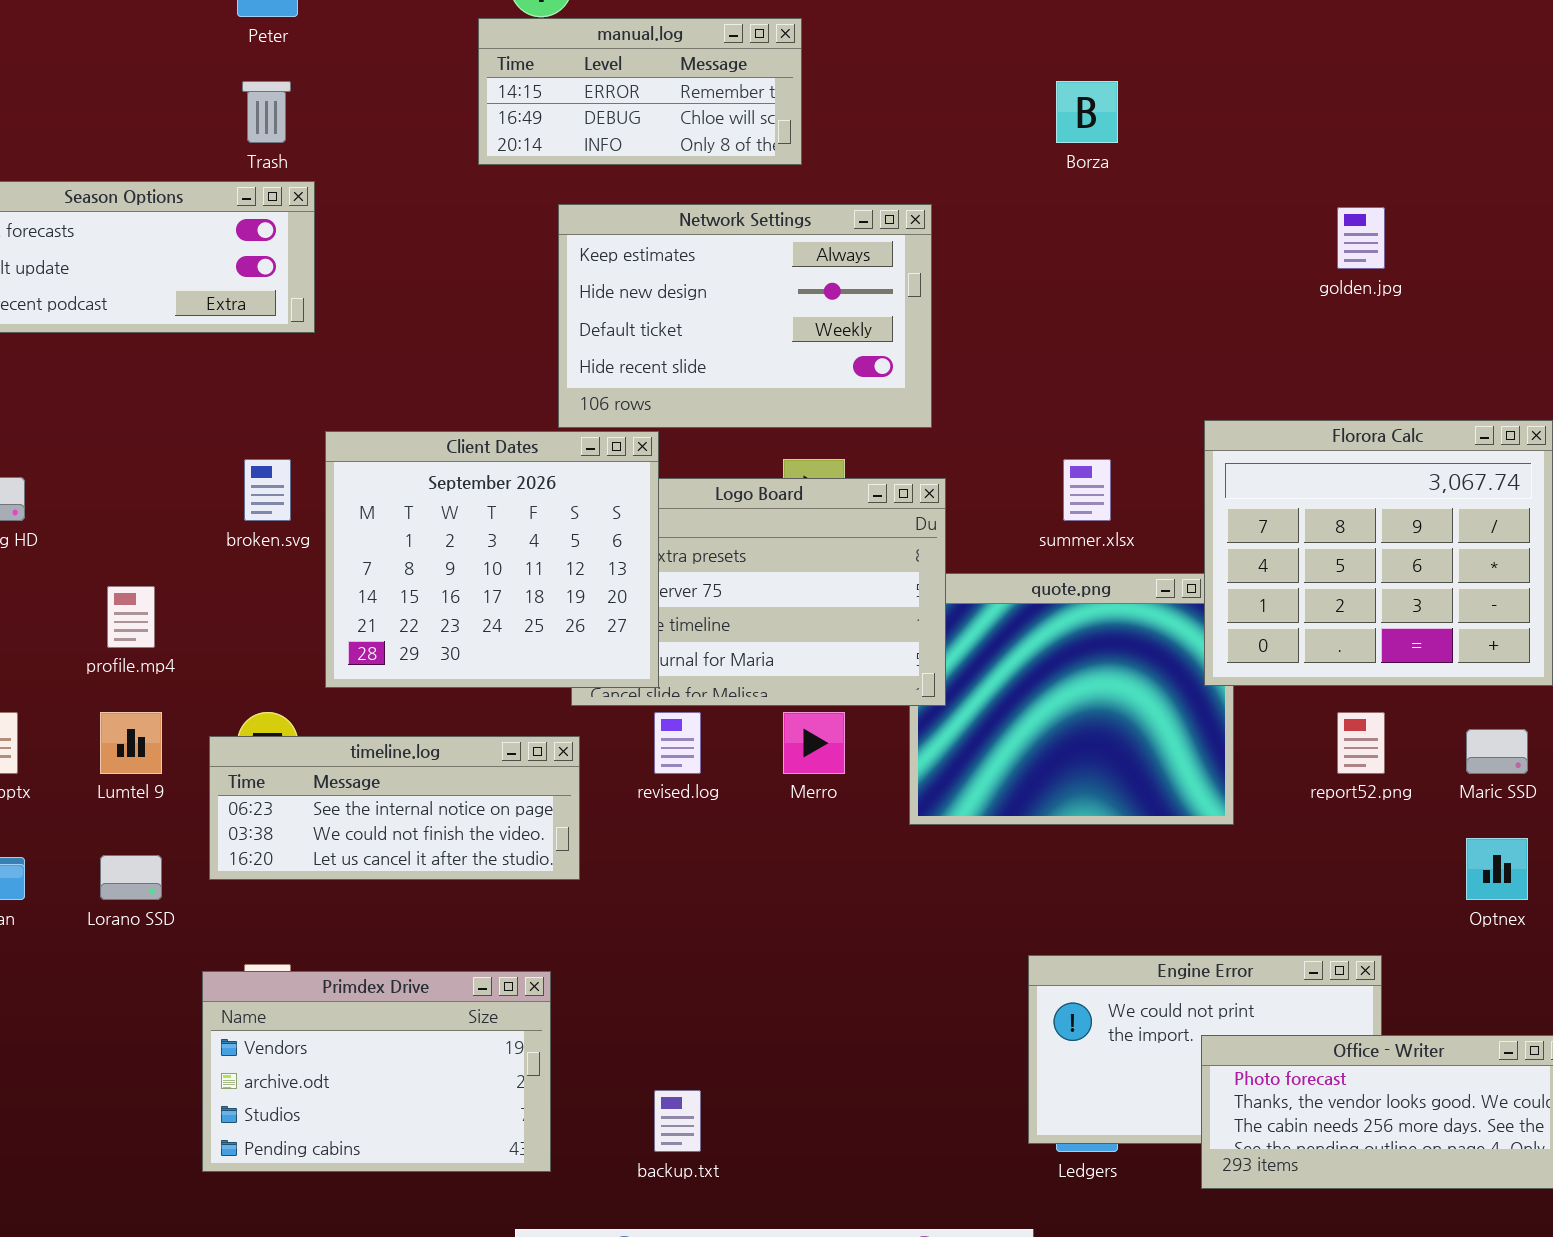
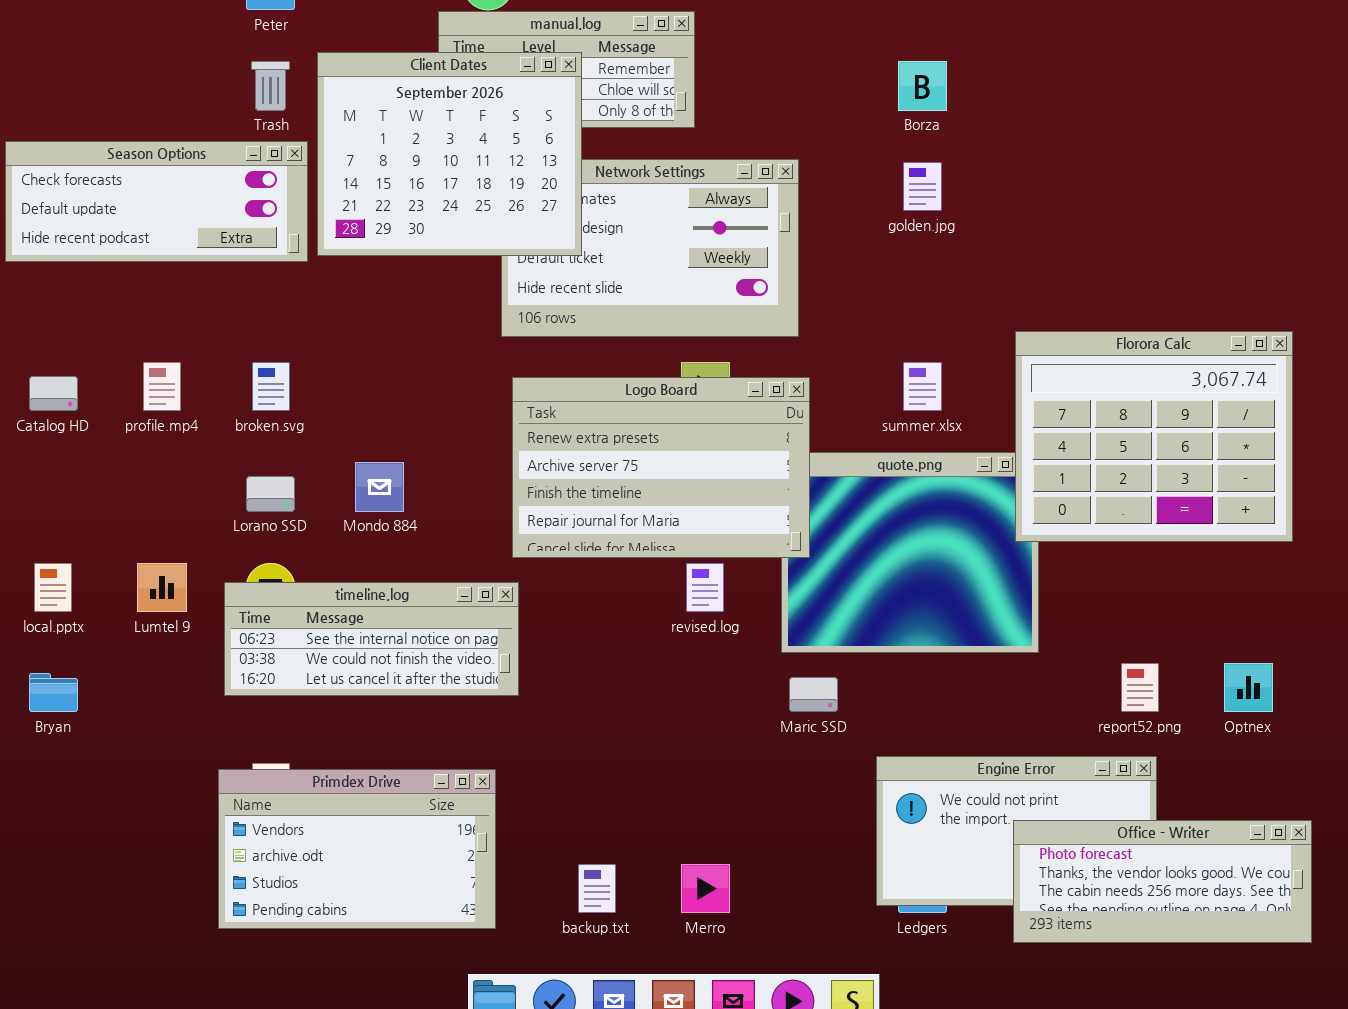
golden.jpg: [1337,207,1385,269] -> [903,162,942,211], moved
Client Dates: [325,431,659,688] -> [317,52,582,256], moved
profile.mp4: [107,586,155,648] -> [143,362,181,411], moved
revised.log: [654,712,701,774] -> [686,563,724,612], moved
Merro: [783,712,845,774] -> [681,864,730,913], moved
report52.png: [1337,712,1385,774] -> [1121,663,1159,712], moved
Maric SSD: [1466,729,1528,774] -> [789,677,838,712], moved
Lorano SSD: [100,855,162,900] -> [246,476,295,512], moved

